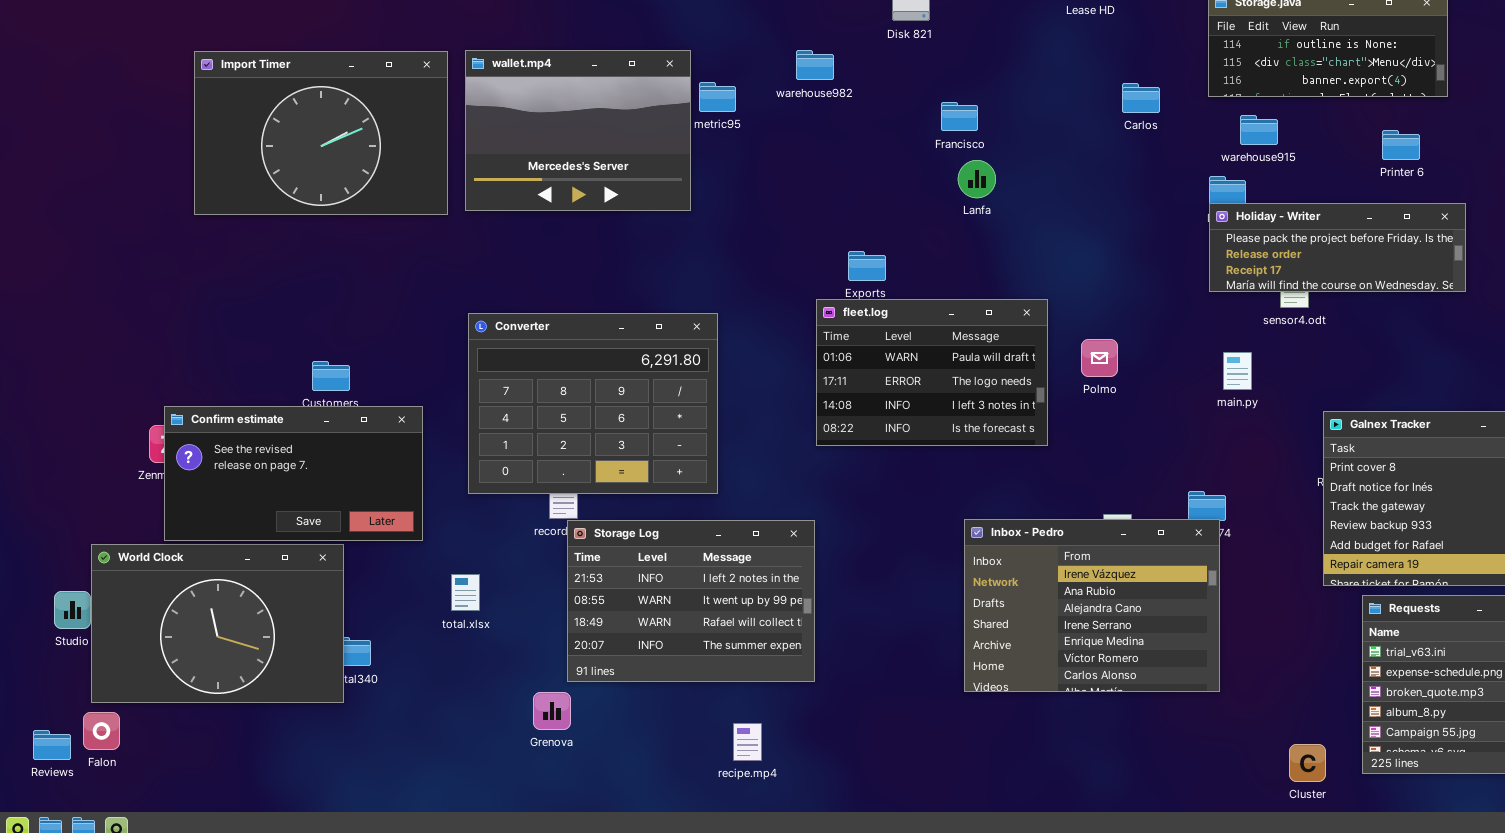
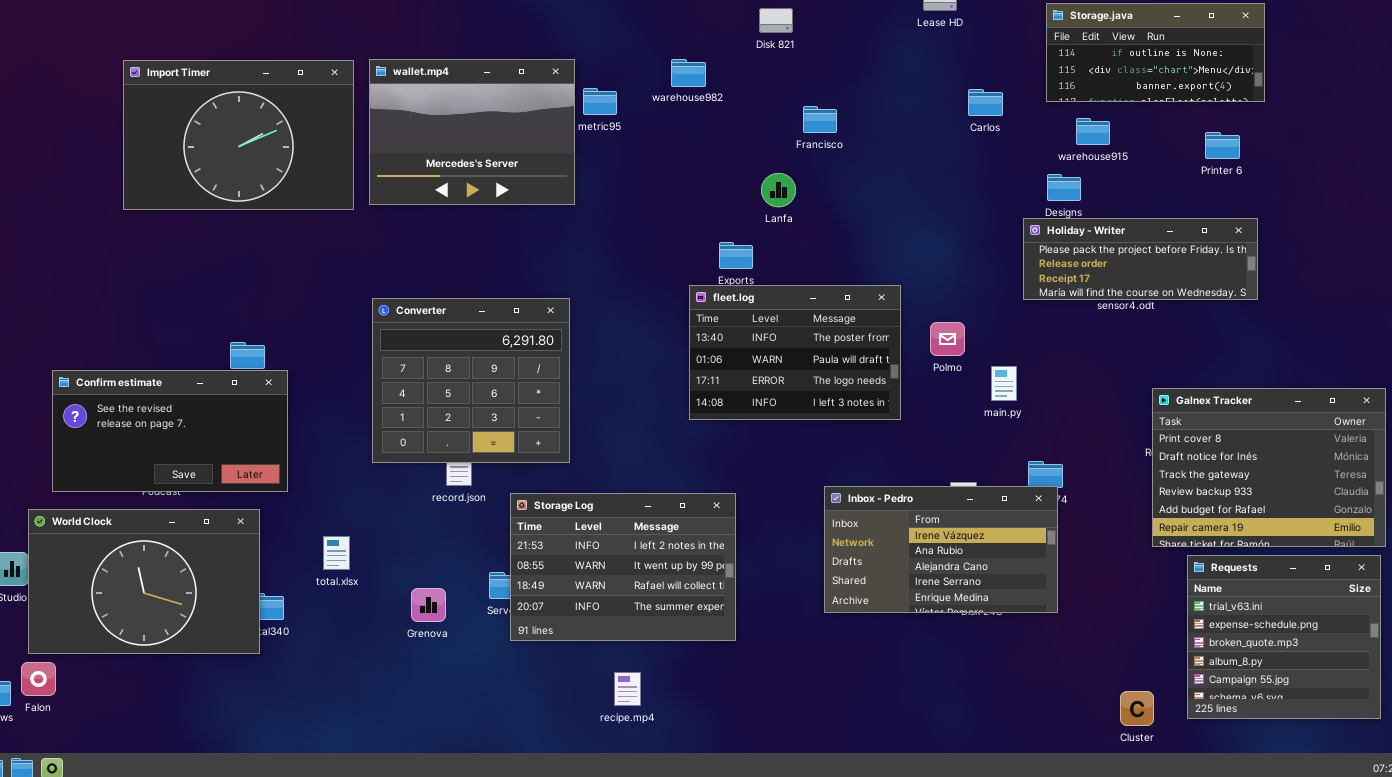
Lanfa: [958,160,996,198] -> [761,173,796,207], moved
Holiday - Writer: [1209,203,1466,292] -> [1023,218,1258,300], moved
fleet.log: [816,299,1048,446] -> [689,285,901,420], scrolled up 1 row
Converter: [468,313,718,494] -> [372,298,570,463], resized
main.py: [1223,352,1252,390] -> [991,366,1017,401], moved
Confirm estimate: [164,406,423,541] -> [52,370,288,492], moved
Inbox - Pedro: [964,519,1220,692] -> [824,486,1058,613], resized
Storage Log: [567,520,815,682] -> [510,493,736,641], moved
total.xlsx: [451,574,480,611] -> [323,536,350,570], moved
Grenova: [533,692,571,730] -> [411,588,446,622], moved

